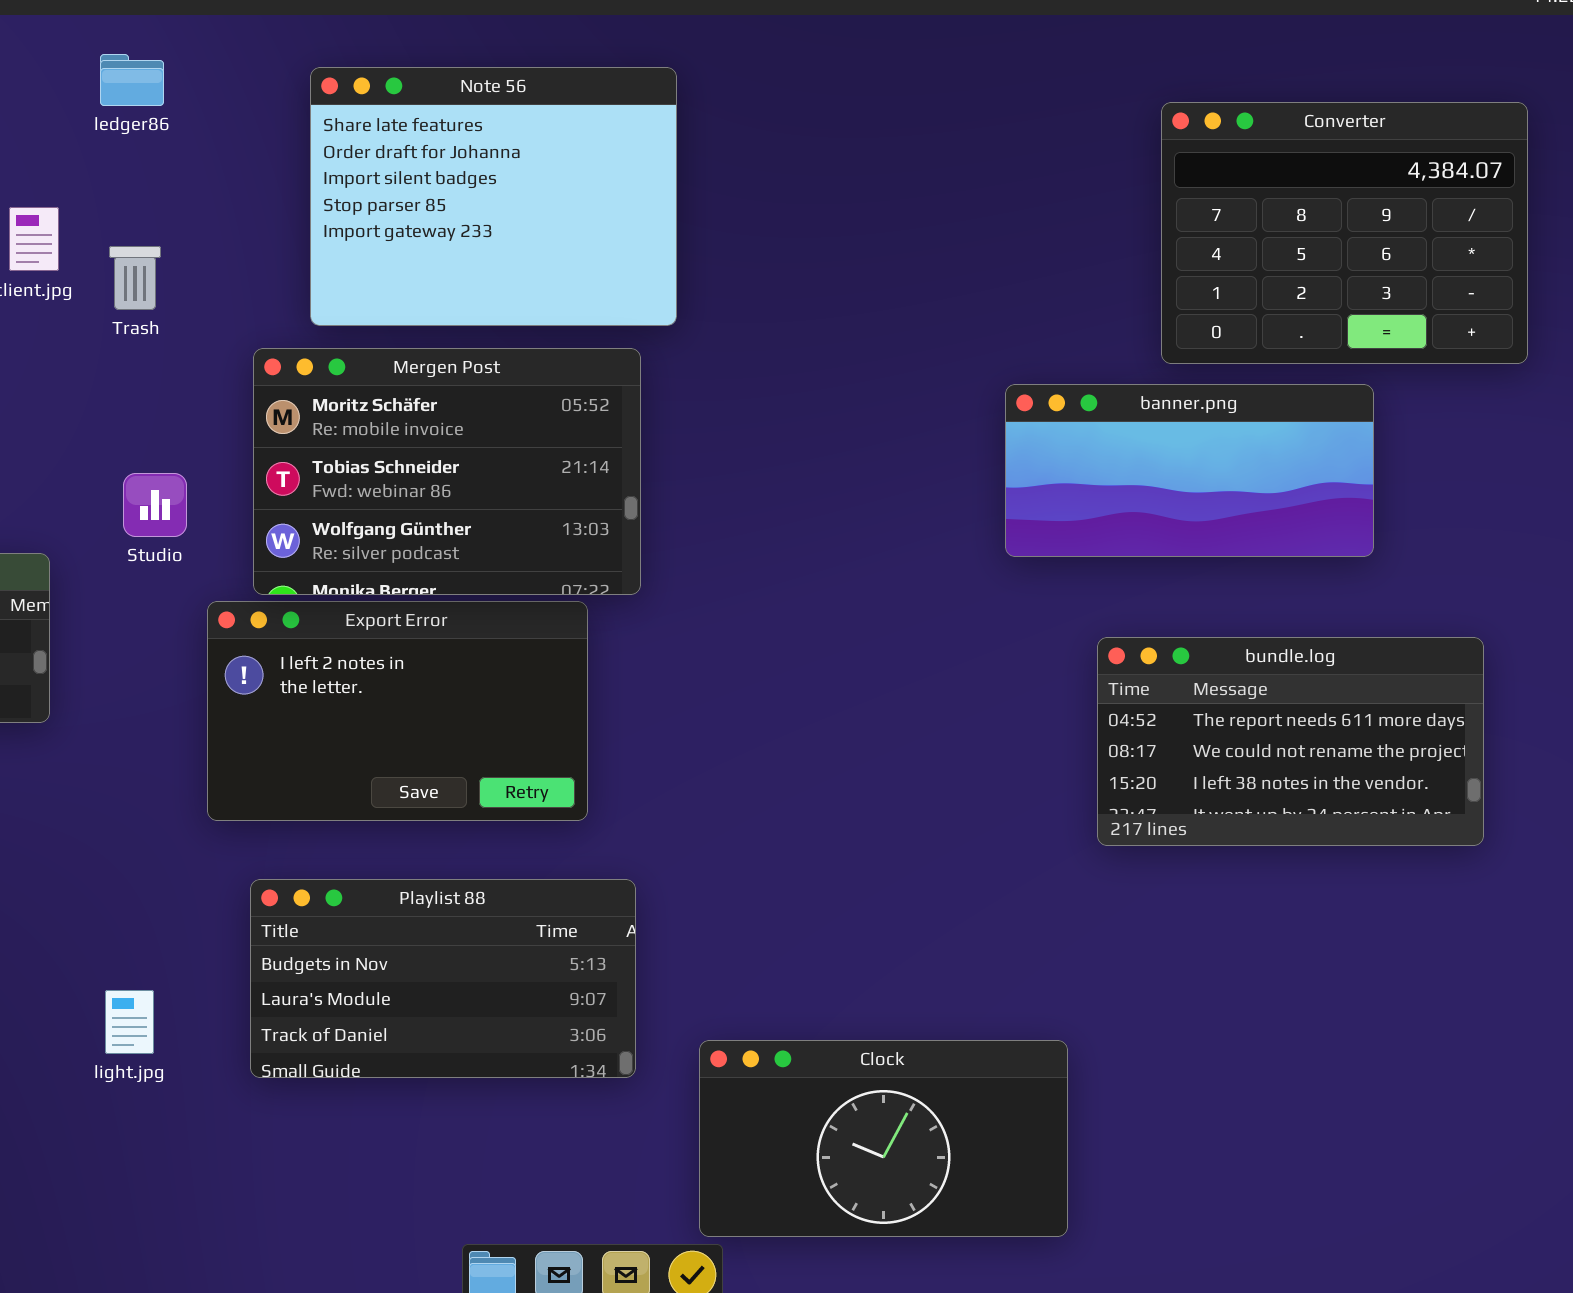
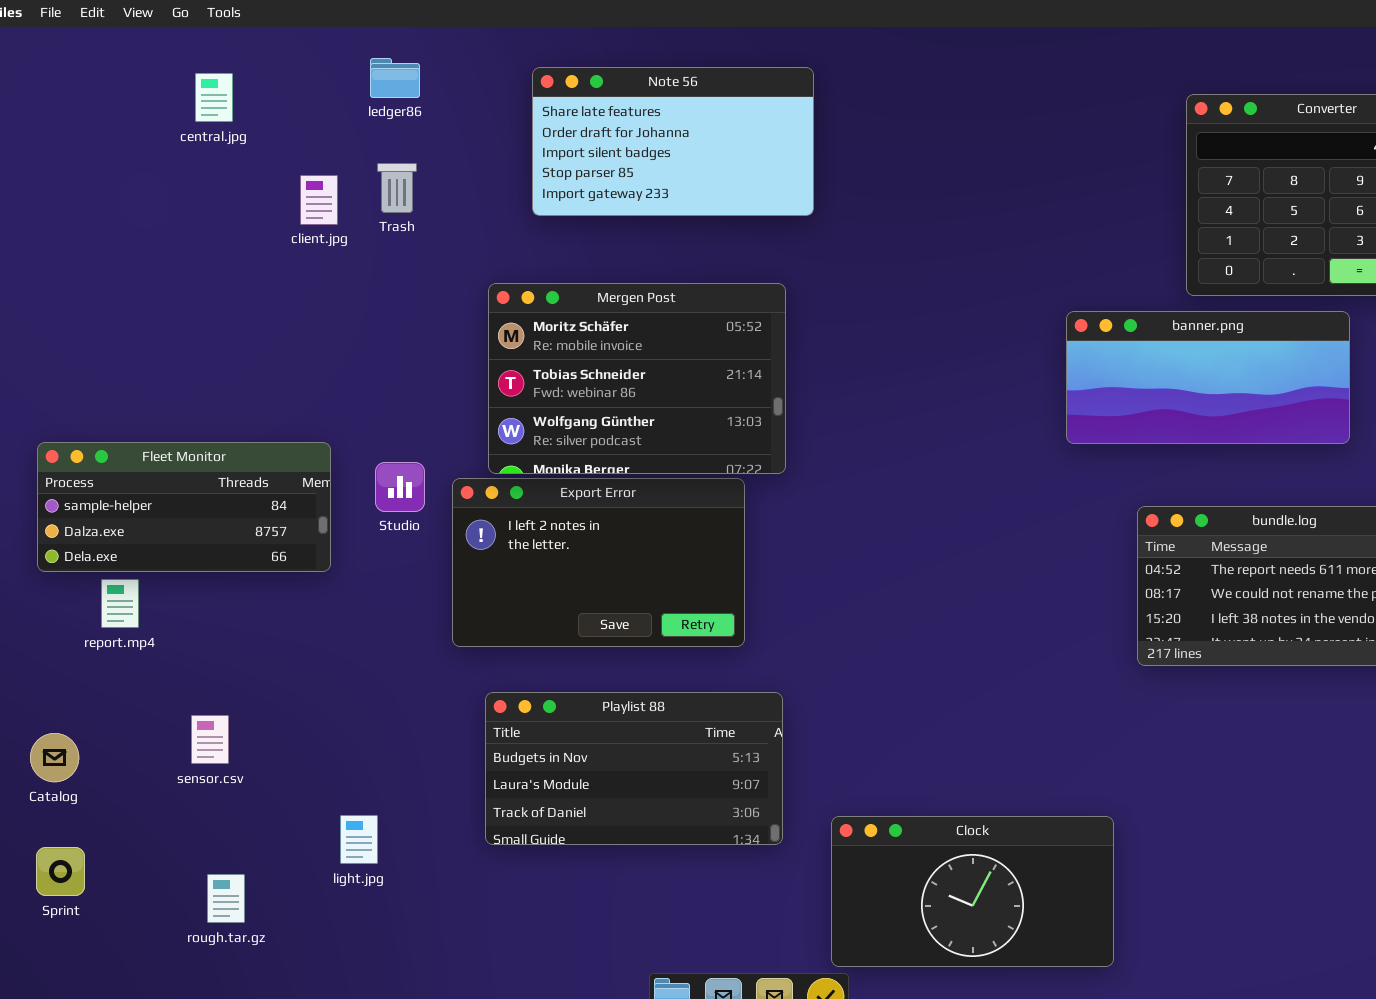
Note 56: [310,67,677,326] -> [532,67,814,216], resized
Trash: [109,246,161,310] -> [377,163,417,213], moved
Studio: [123,473,187,537] -> [375,462,425,512], moved
light.jpg: [105,990,154,1054] -> [340,815,378,864], moved

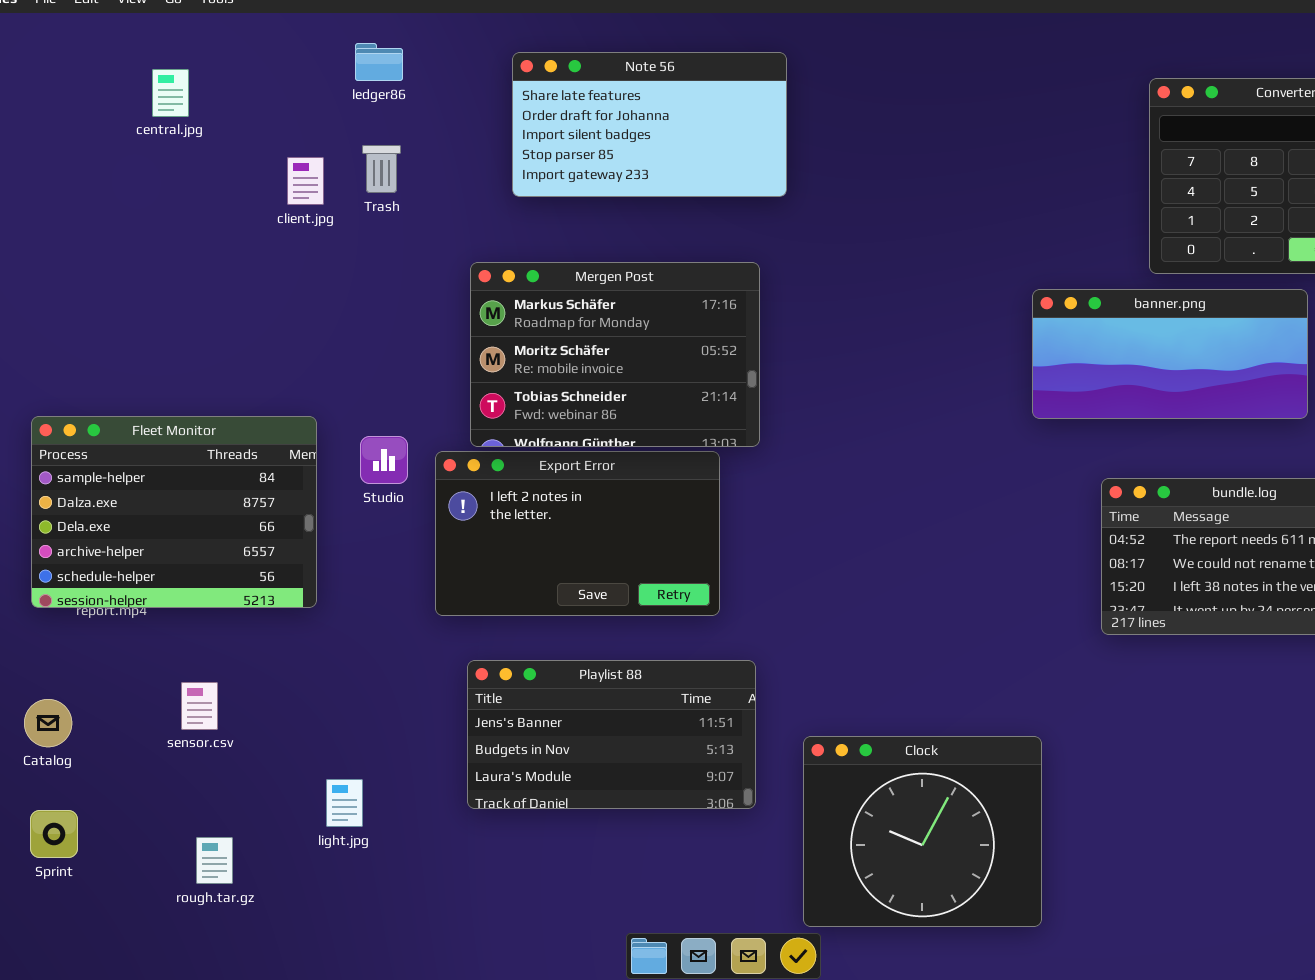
central.jpg: [195,73,233,122] -> [152,69,189,117], moved
Mergen Post: [488,283,786,474] -> [470,262,760,447], scrolled up 1 row
Fleet Monitor: [37,442,331,572] -> [31,416,317,608], resized
Playlist 88: [485,692,783,845] -> [467,660,756,809], scrolled up 1 row
Clock: [831,816,1114,967] -> [803,736,1042,927], resized

